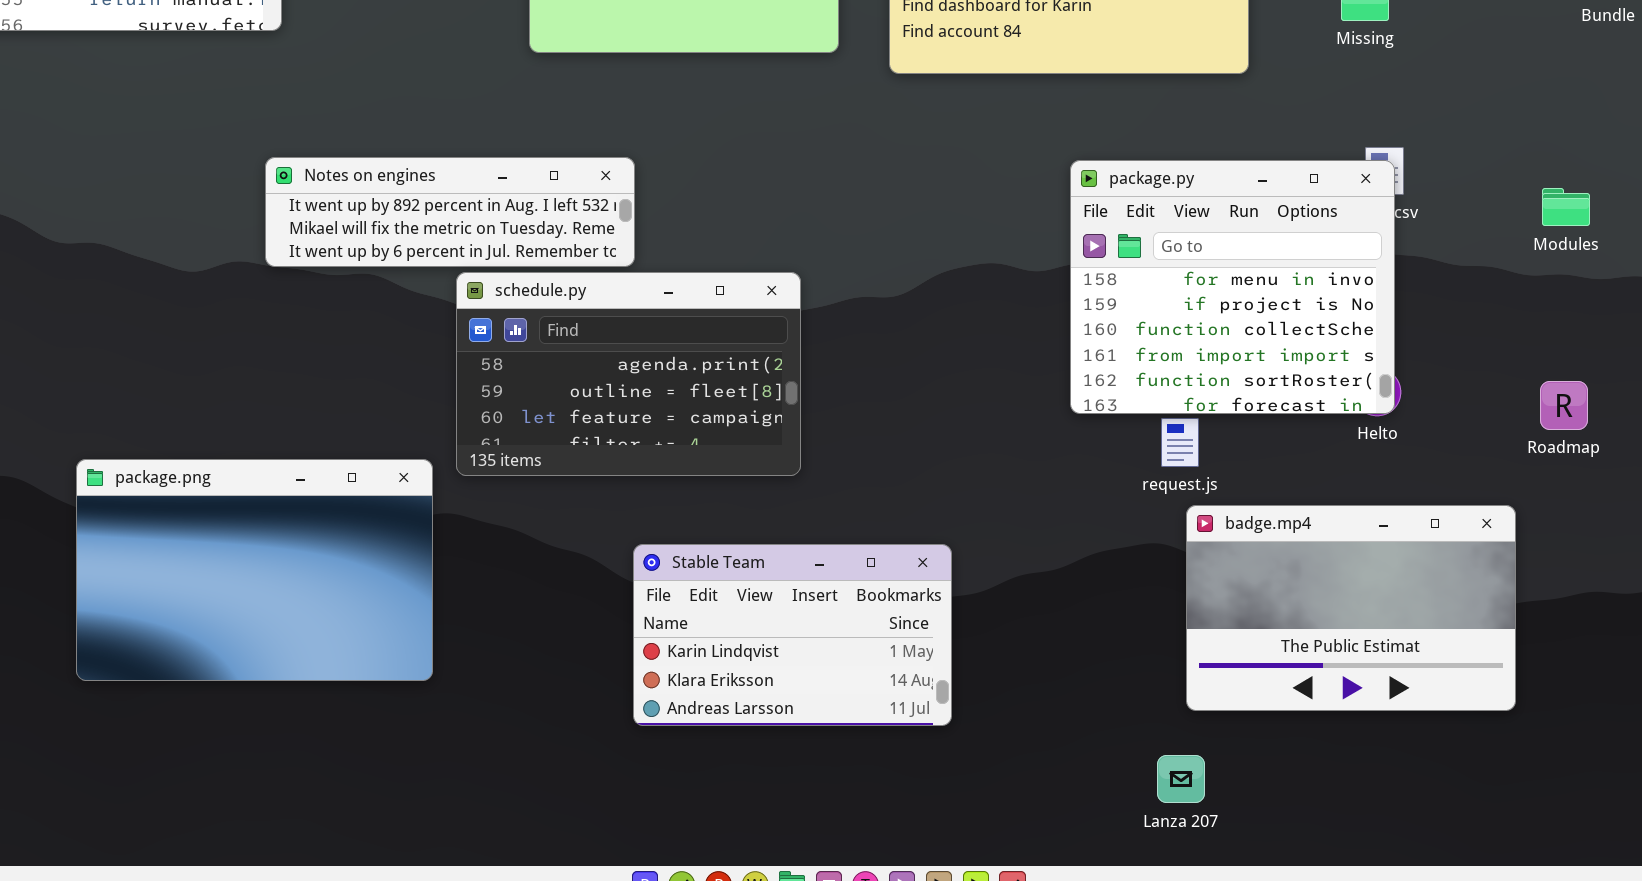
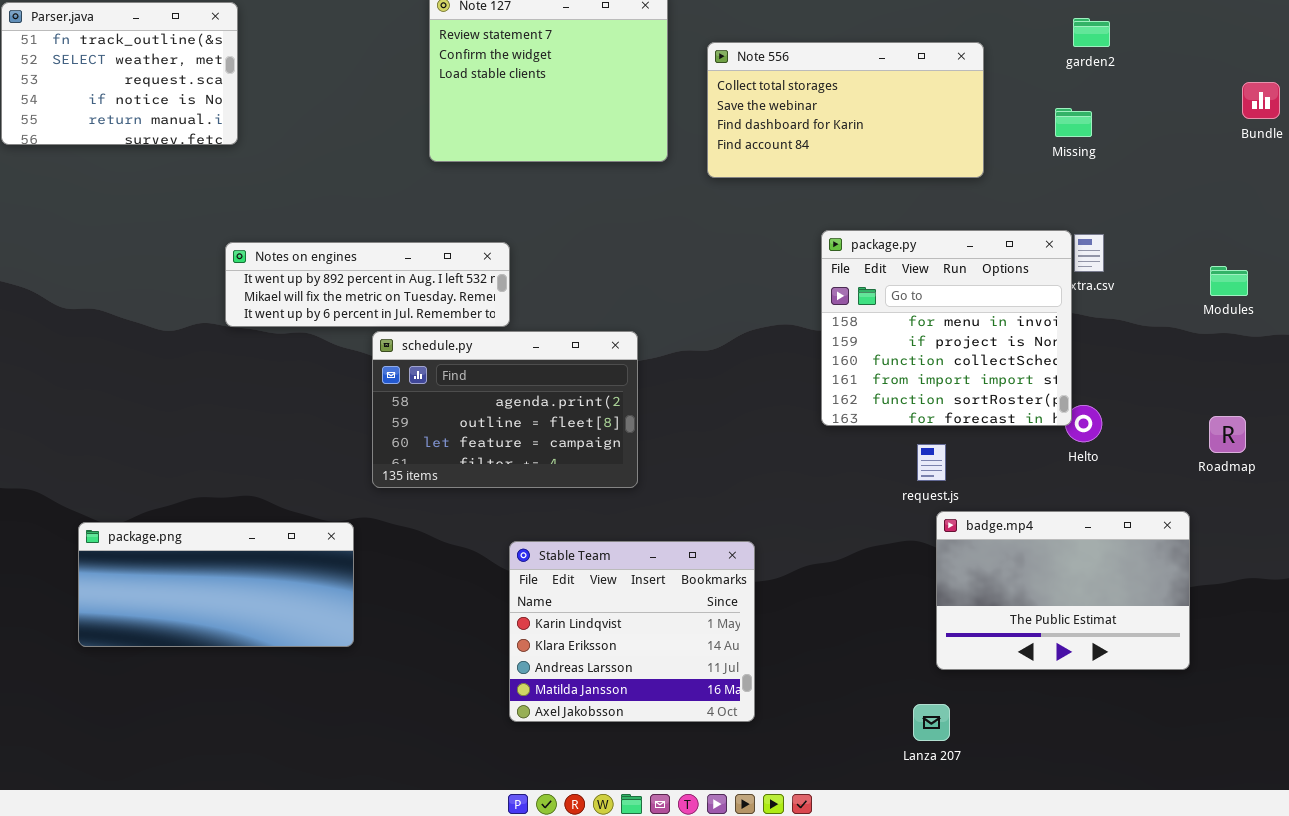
package.py: [1070,160,1395,414] -> [821,230,1072,426], moved
package.png: [76,459,433,681] -> [78,522,354,647], resized
Stable Team: [633,544,952,726] -> [509,541,755,722], resized

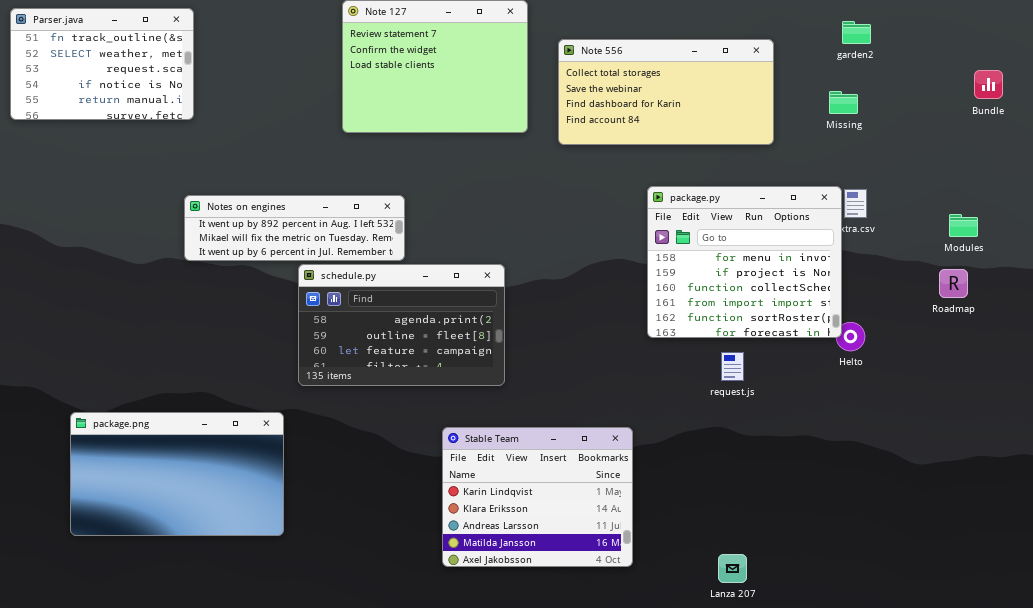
Roadmap: [1209,416,1246,453] -> [939,269,968,298], moved
badge.mp4: [936,511,1190,670] -> none, closed
package.png: [78,522,354,647] -> [70,412,284,536], resized
Stable Team: [509,541,755,722] -> [442,427,633,567], moved

